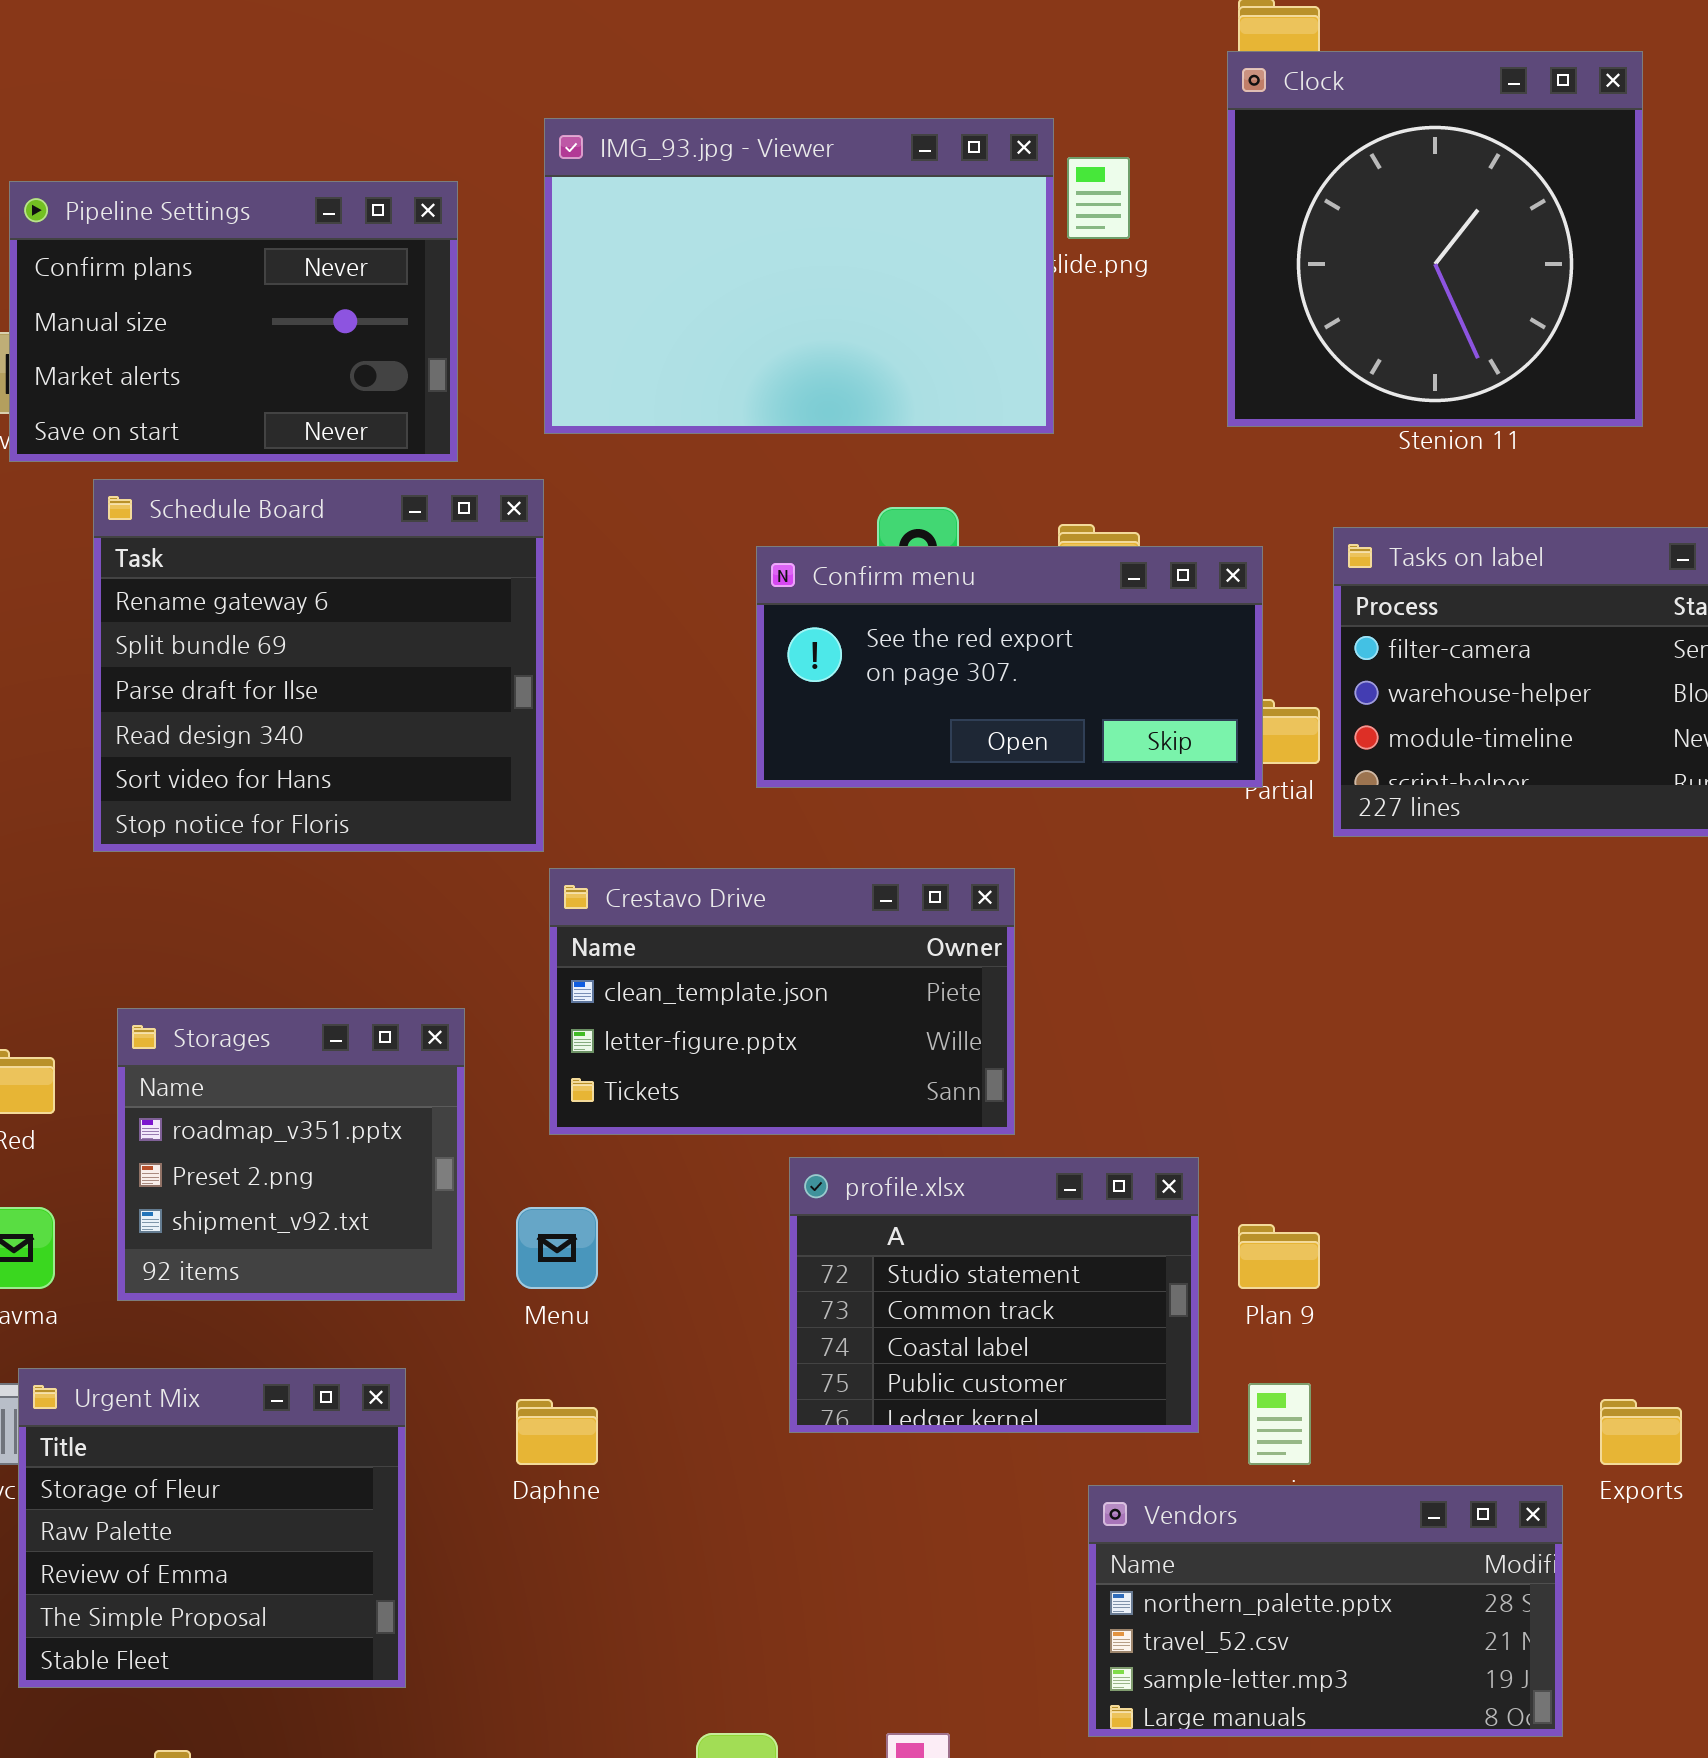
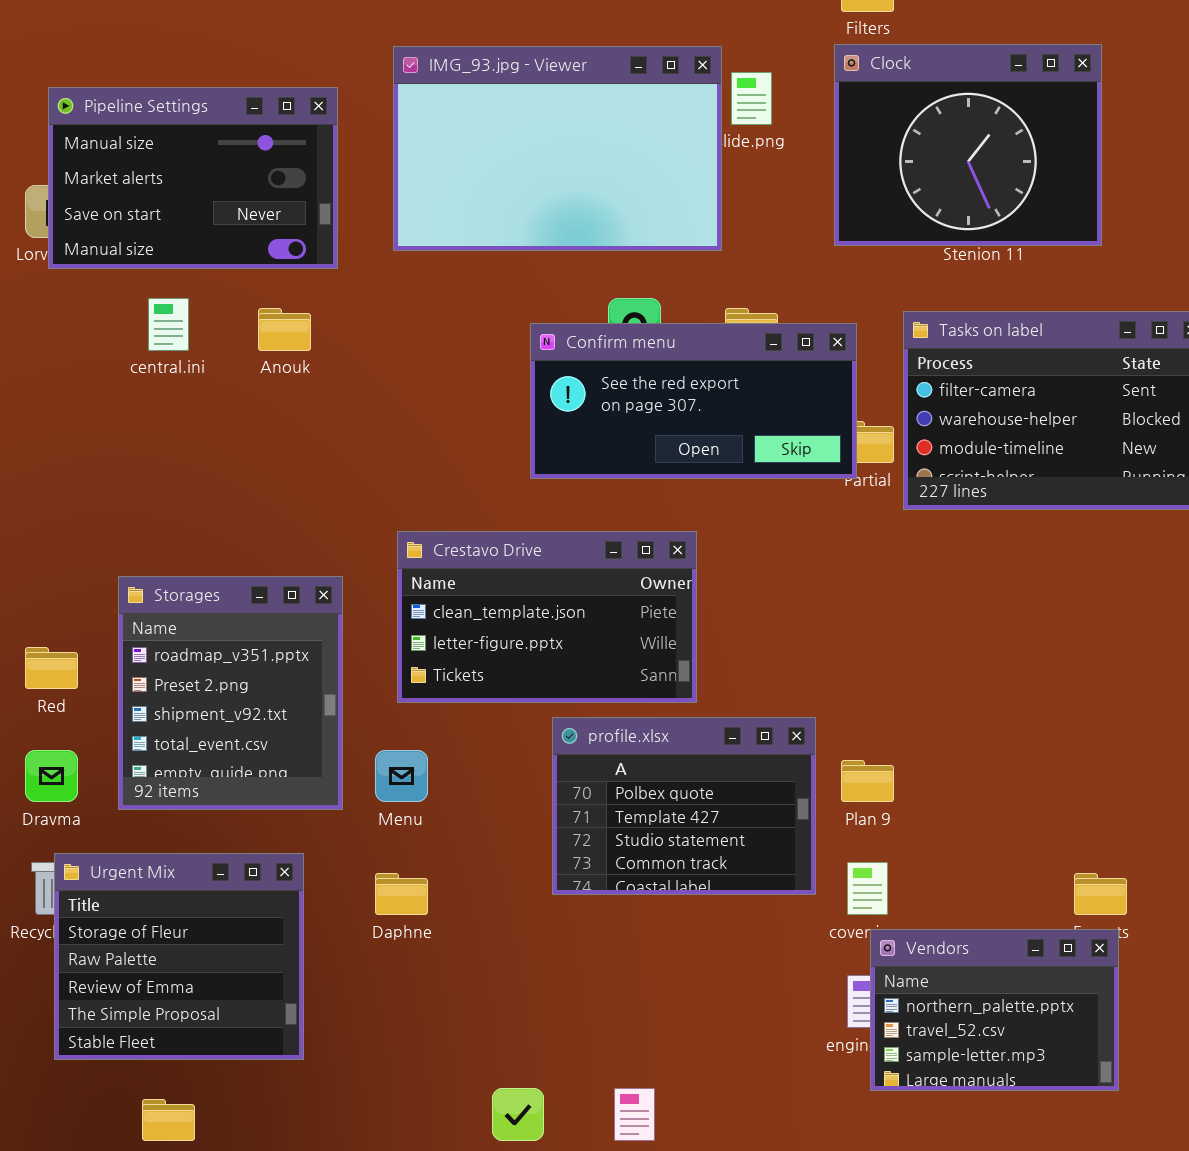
Clock: [1227,51,1643,427] -> [834,44,1102,246], resized
Pipeline Settings: [9,181,458,462] -> [48,87,338,269], scrolled down 1 row
Schedule Board: [93,479,544,852] -> none, closed
Storages: [117,1008,465,1301] -> [118,576,343,810], resized
profile.xlsx: [789,1157,1199,1433] -> [552,717,816,895], scrolled up 2 rows
Vendors: [1088,1485,1563,1737] -> [870,929,1119,1091], moved, resized

